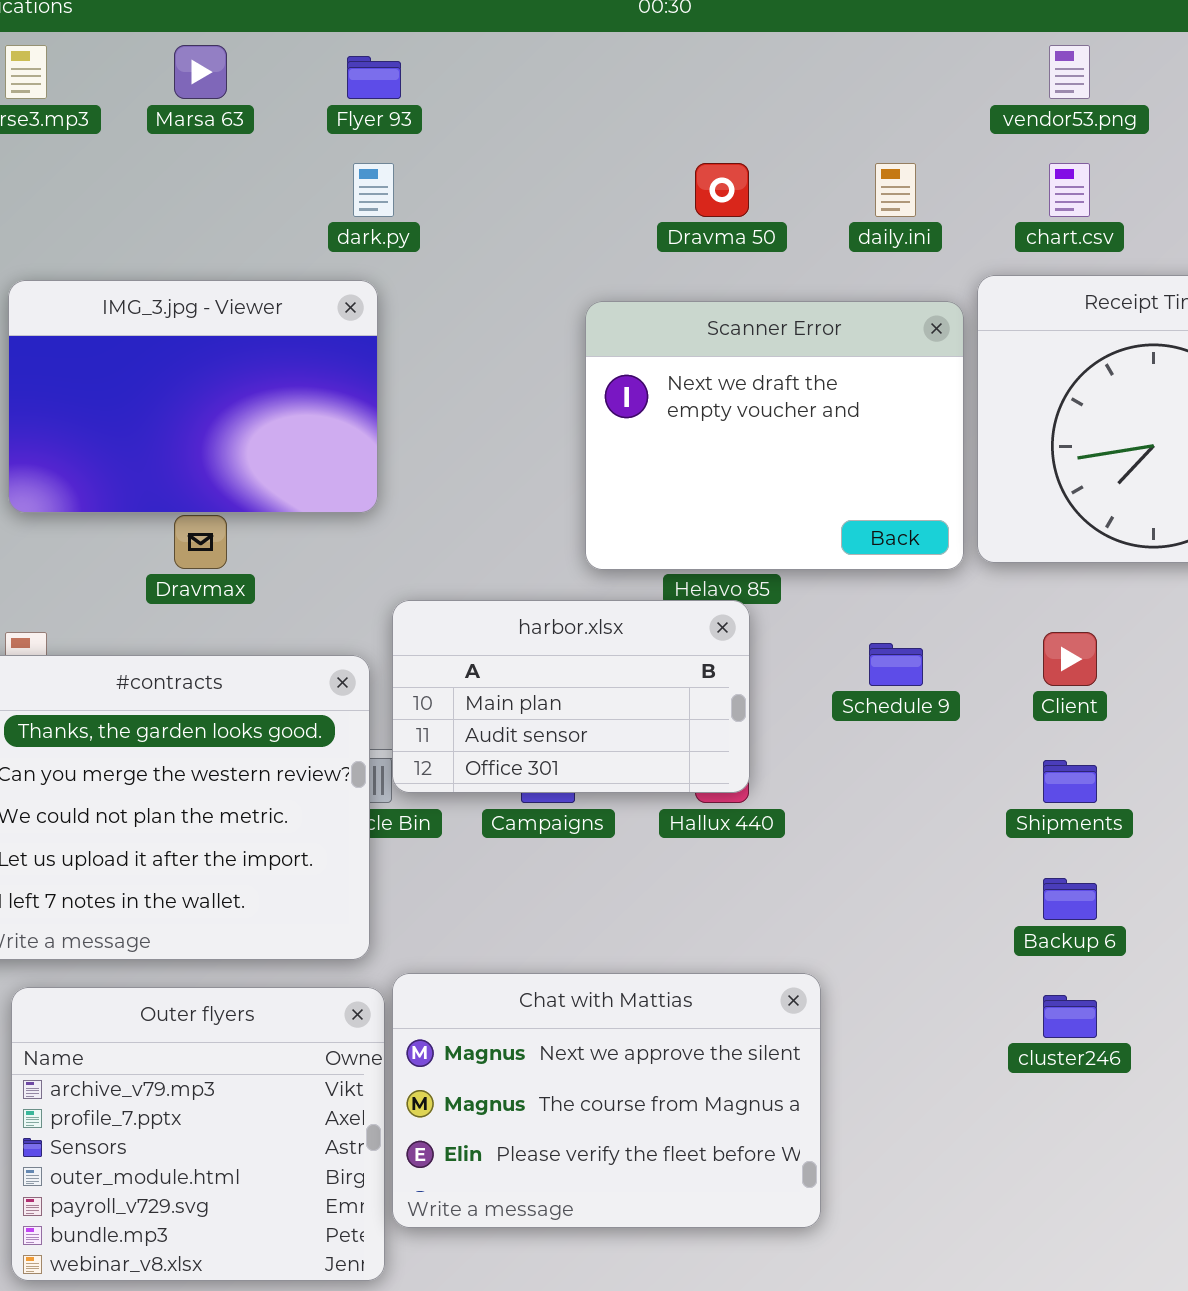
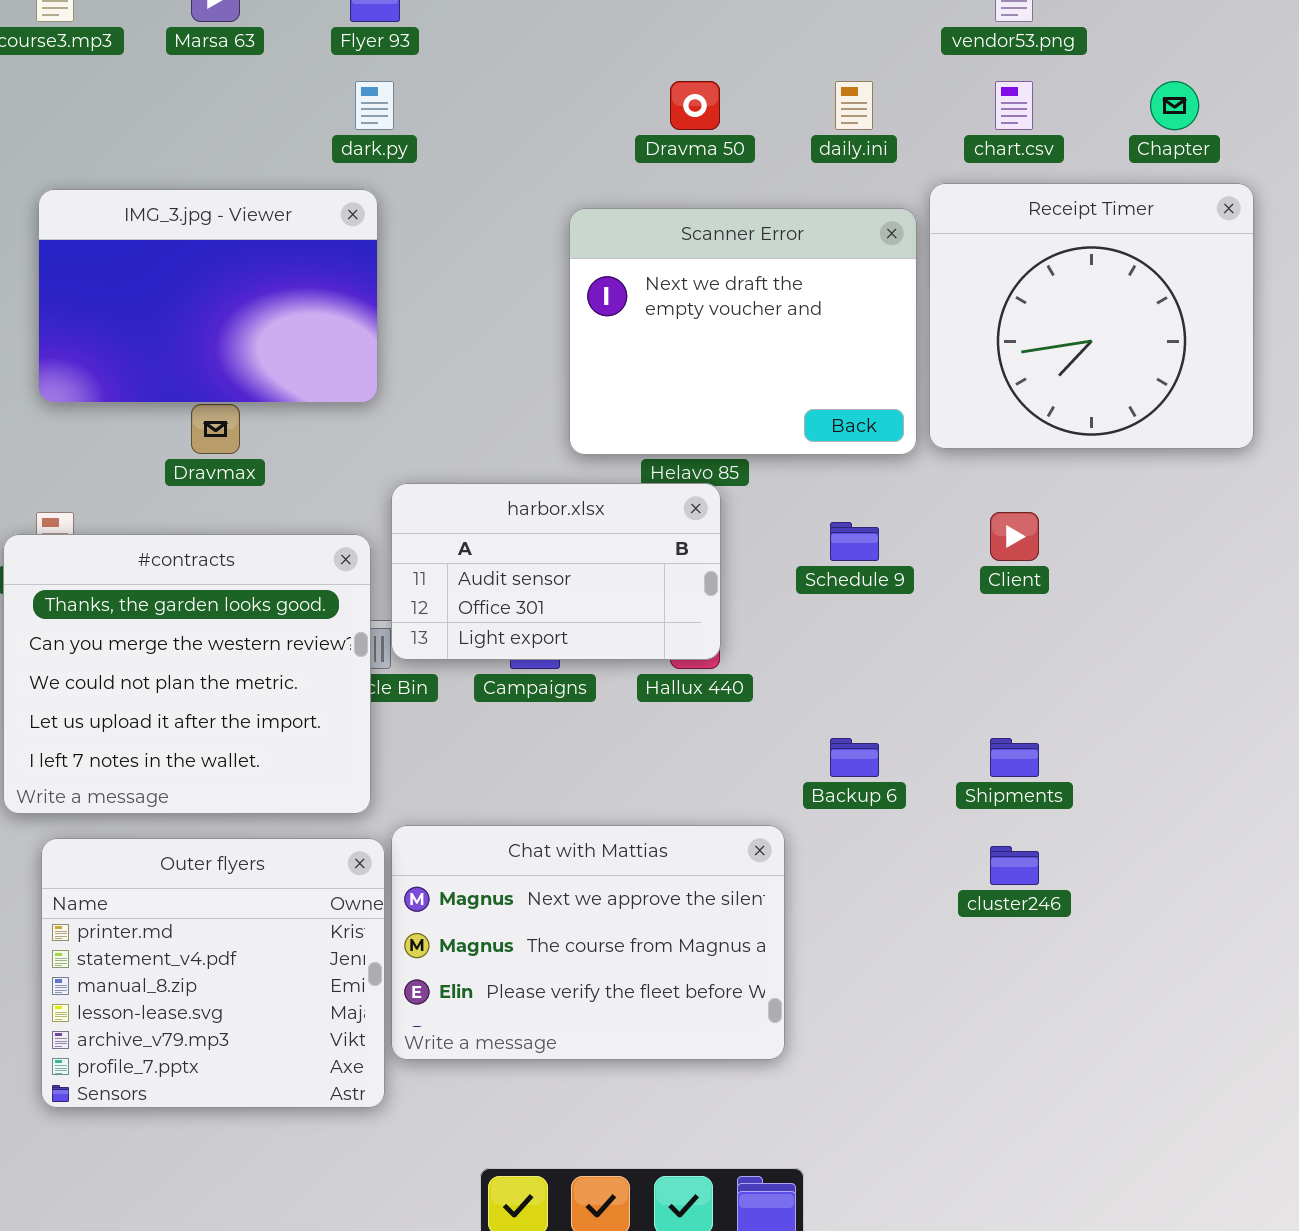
harbor.xlsx: [392,600,750,793] -> [391,483,721,660], scrolled down 1 row
Shipments: [1043,760,1097,803] -> [990,738,1039,777], moved
Backup 6: [1043,878,1097,920] -> [830,738,879,777], moved
Outer flyers: [11,987,385,1281] -> [41,838,385,1108], scrolled up 4 rows

